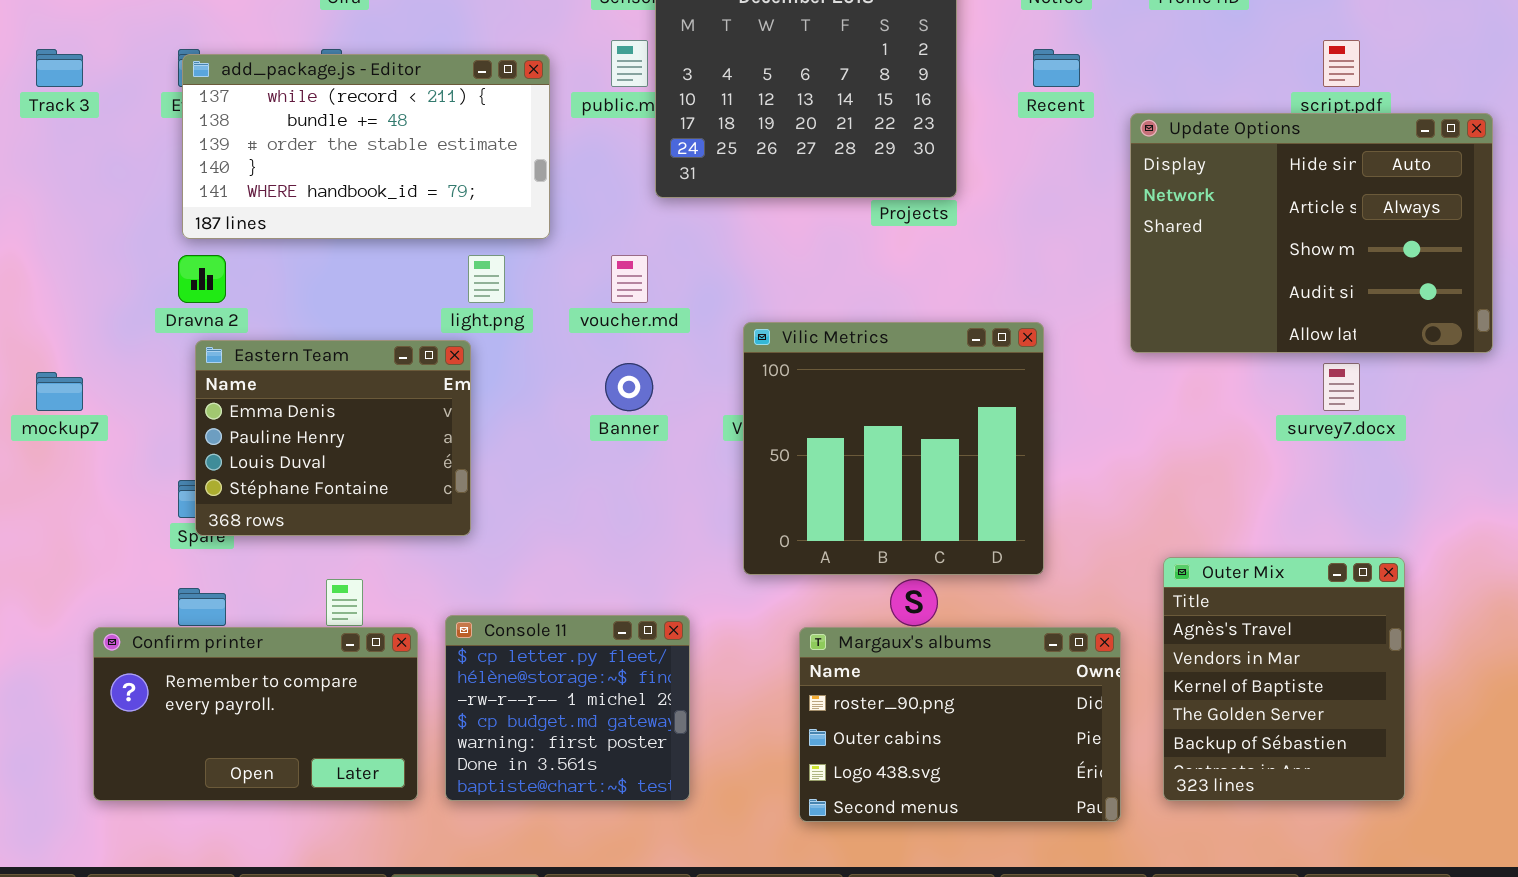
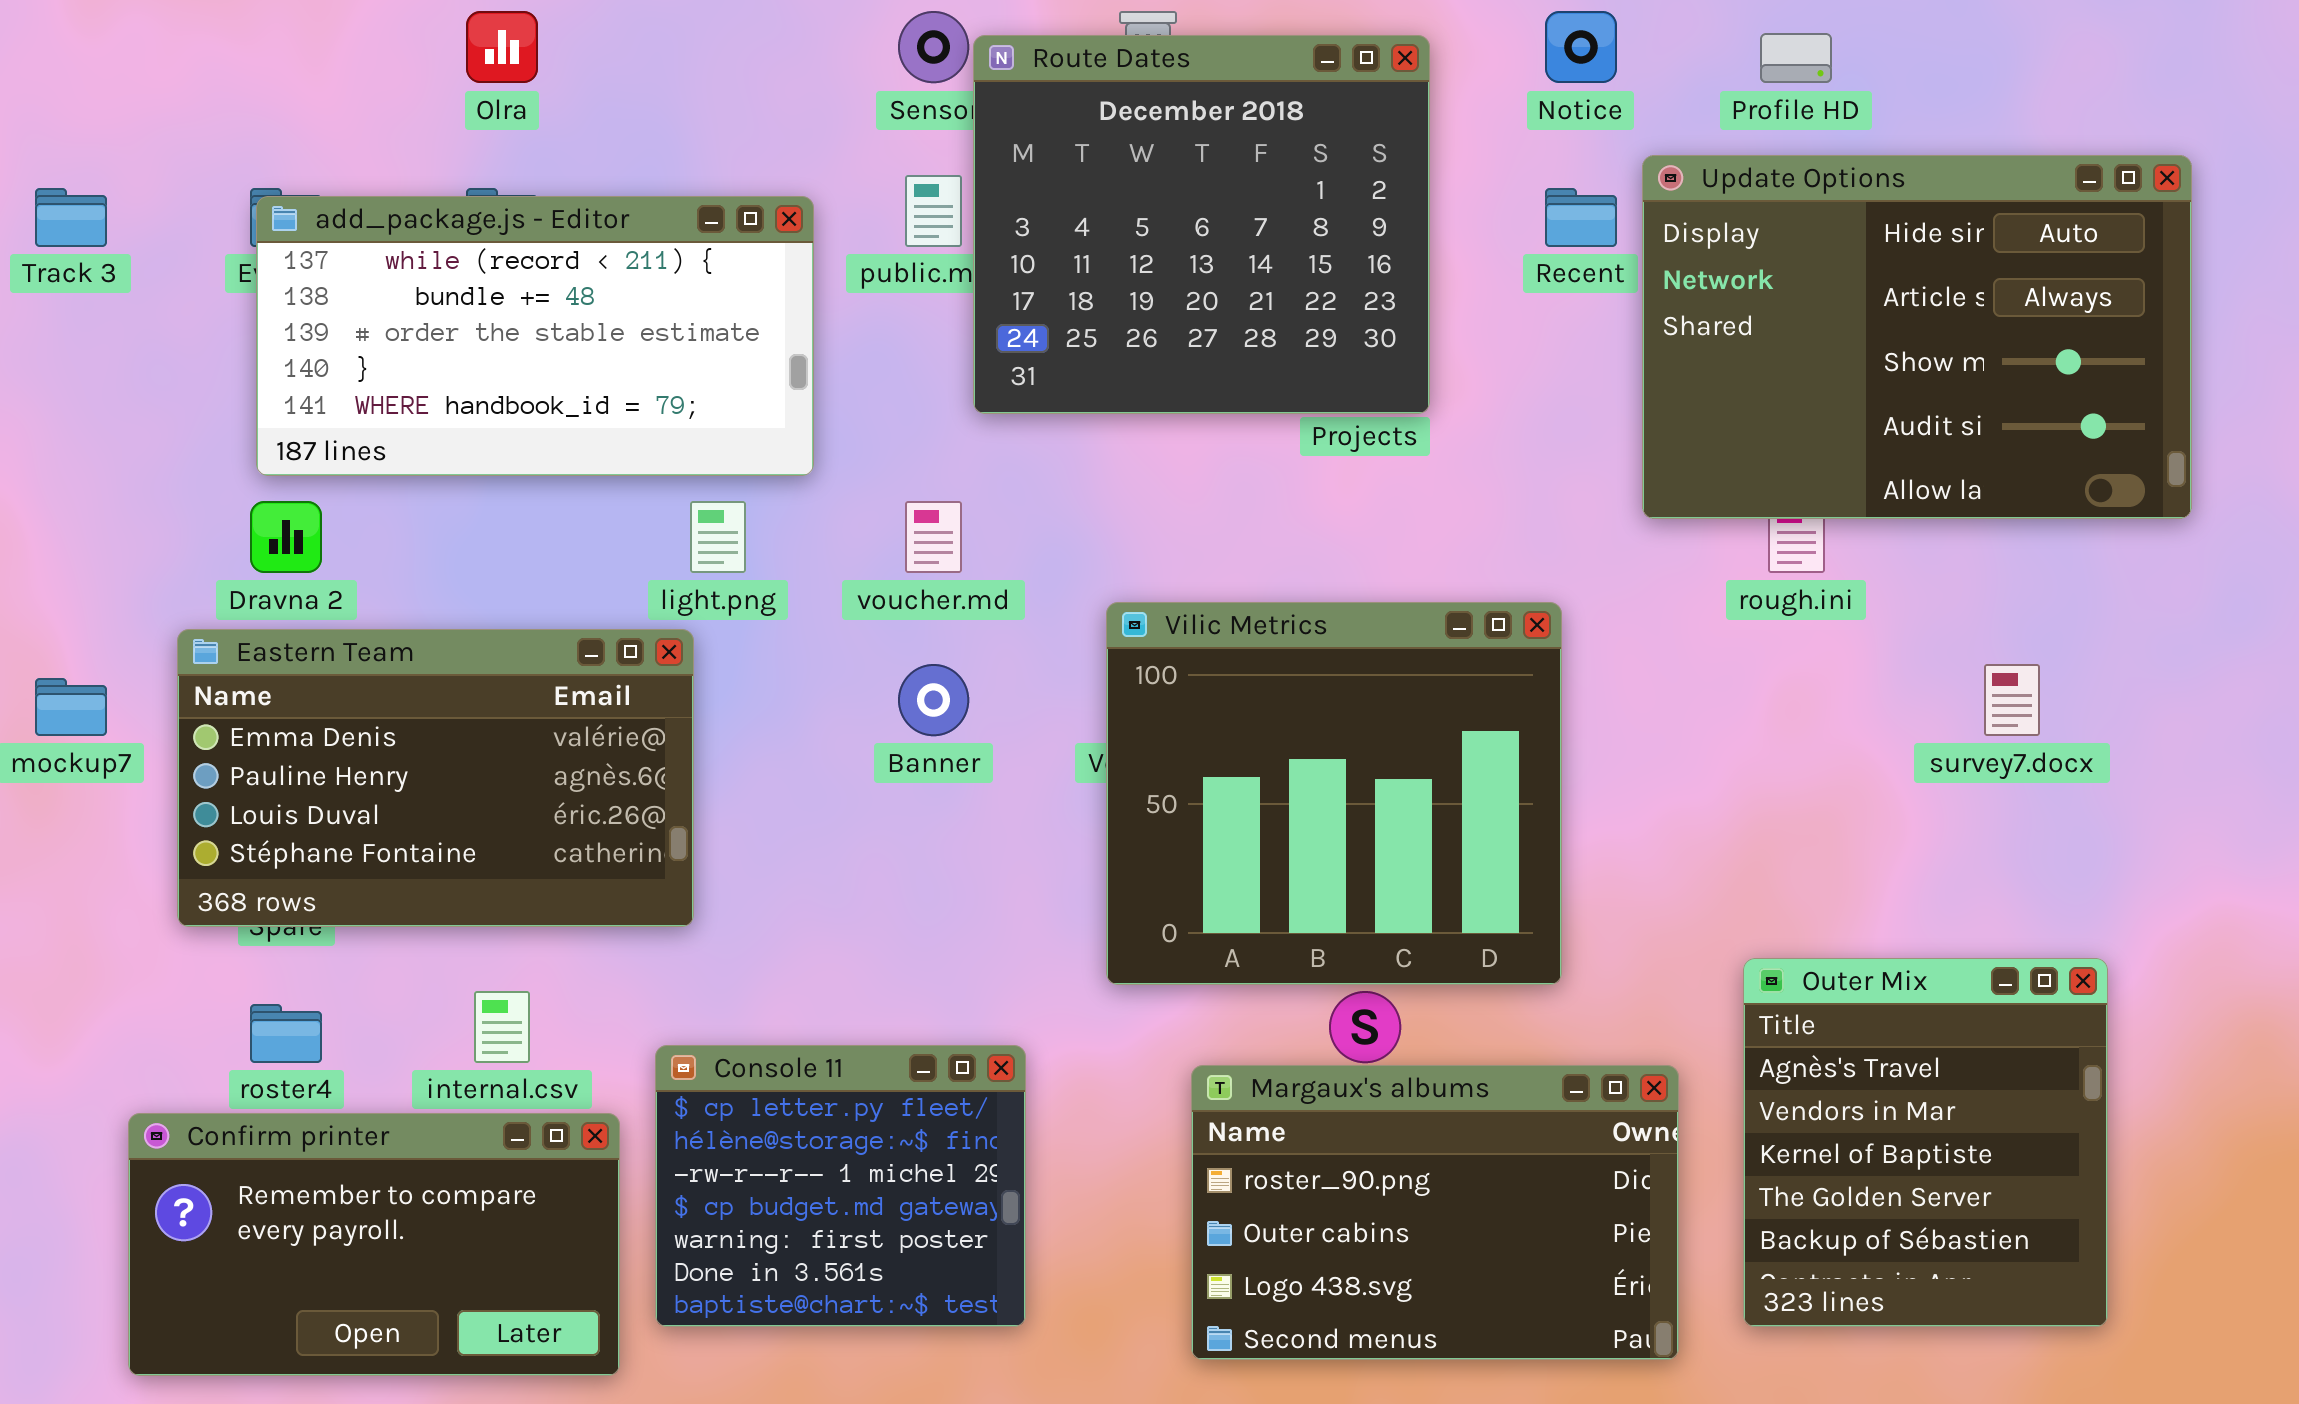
Update Options: [1130,113,1493,353] -> [1642,155,2192,519], moved
Eastern Team: [195,340,471,536] -> [177,629,694,927], resized
Confirm printer: [93,627,418,801] -> [128,1113,620,1376], moved

